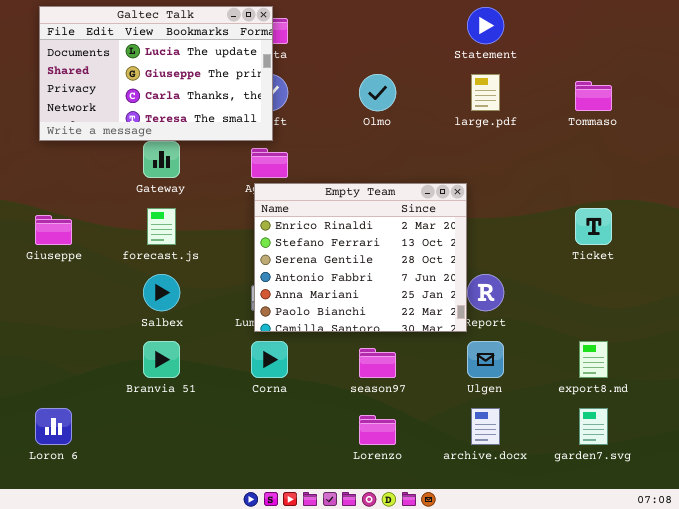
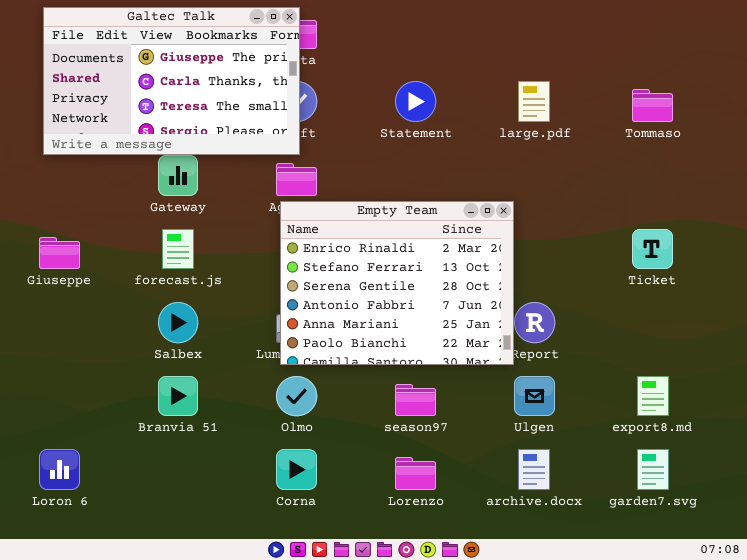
Galtec Talk: [39,6,273,141] -> [43,7,300,155], scrolled down 1 row
Statement: [467,7,504,44] -> [395,81,436,122], moved
Olmo: [359,74,396,111] -> [276,376,317,416], moved
Corna: [251,341,288,378] -> [276,449,317,490], moved

